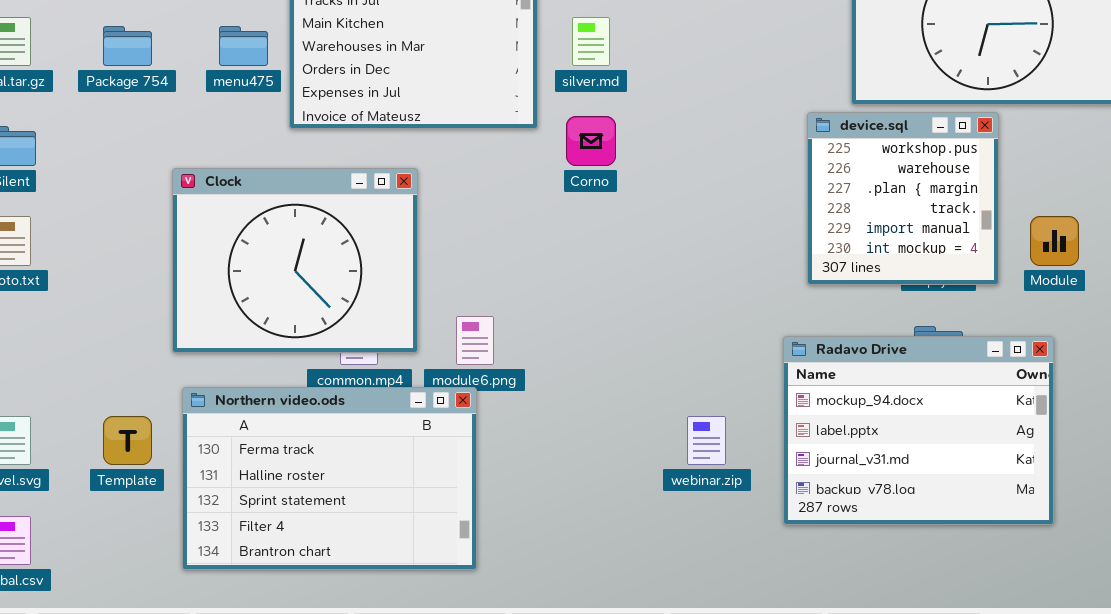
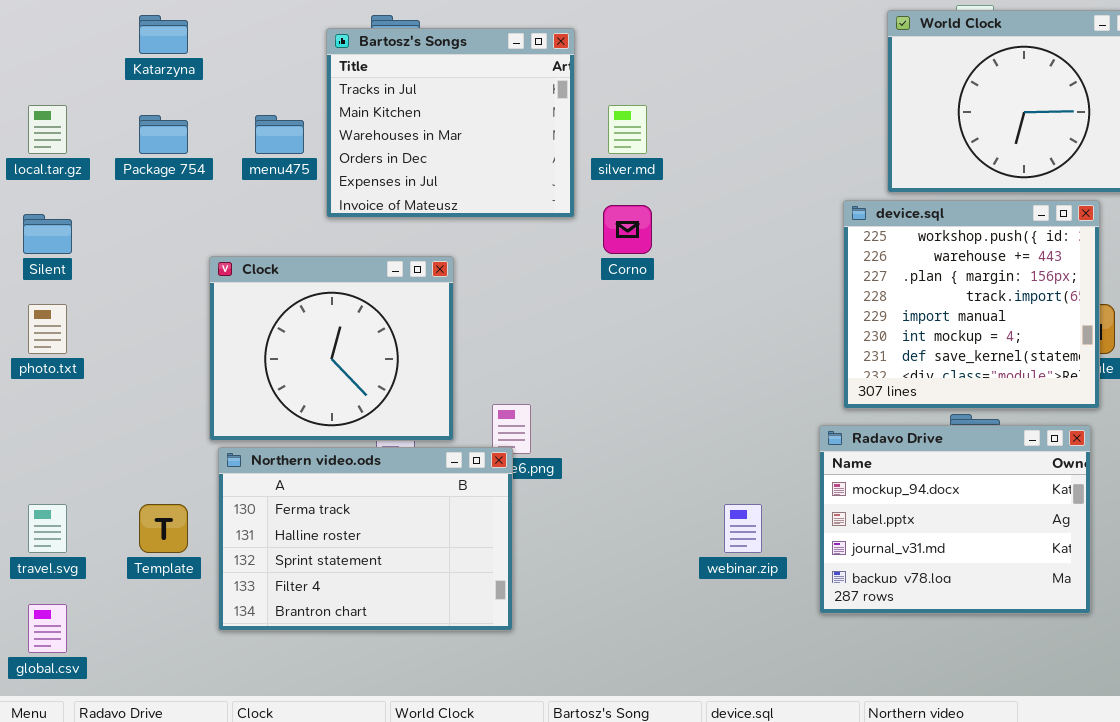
device.sql: [807,112,999,285] -> [843,200,1100,409], resized
Northern video.ods: [182,387,477,570] -> [218,447,513,631], moved

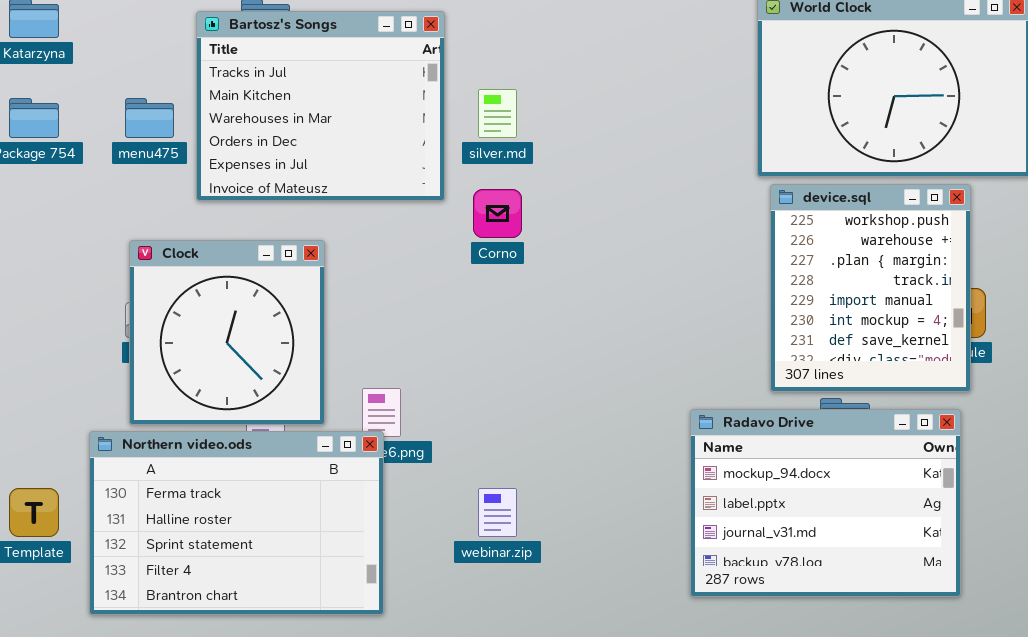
device.sql: [843,200,1100,409] -> [770,184,971,392], resized
Clock: [209,256,454,441] -> [129,240,325,425], resized
webinar.zip: [724,504,762,553] -> [478,488,517,537], moved

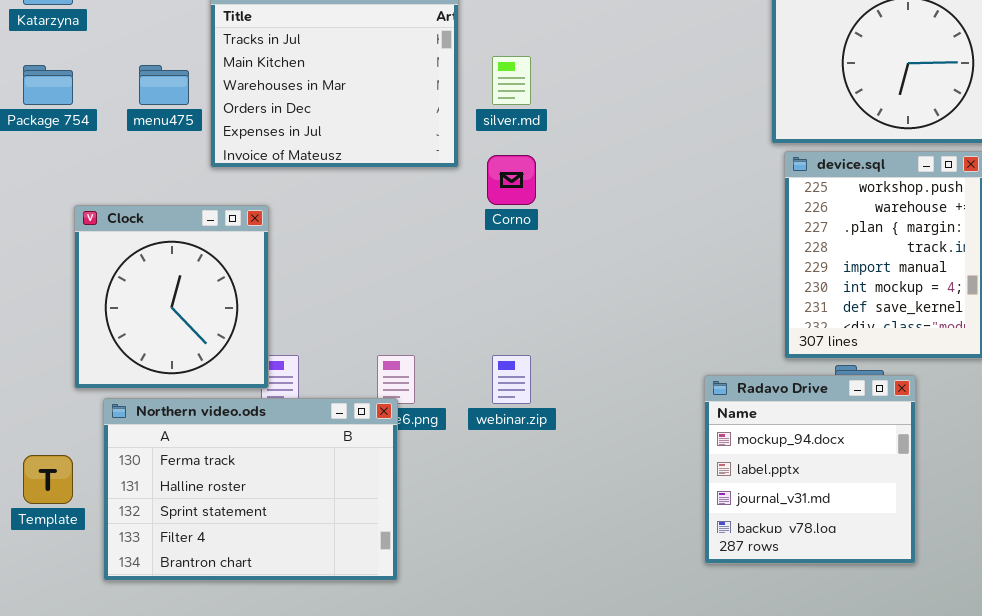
Clock: [129,240,325,425] -> [74,205,269,389], moved
Radavo Drive: [690,409,961,597] -> [704,375,916,564], resized
webinar.zip: [478,488,517,537] -> [492,355,531,404], moved

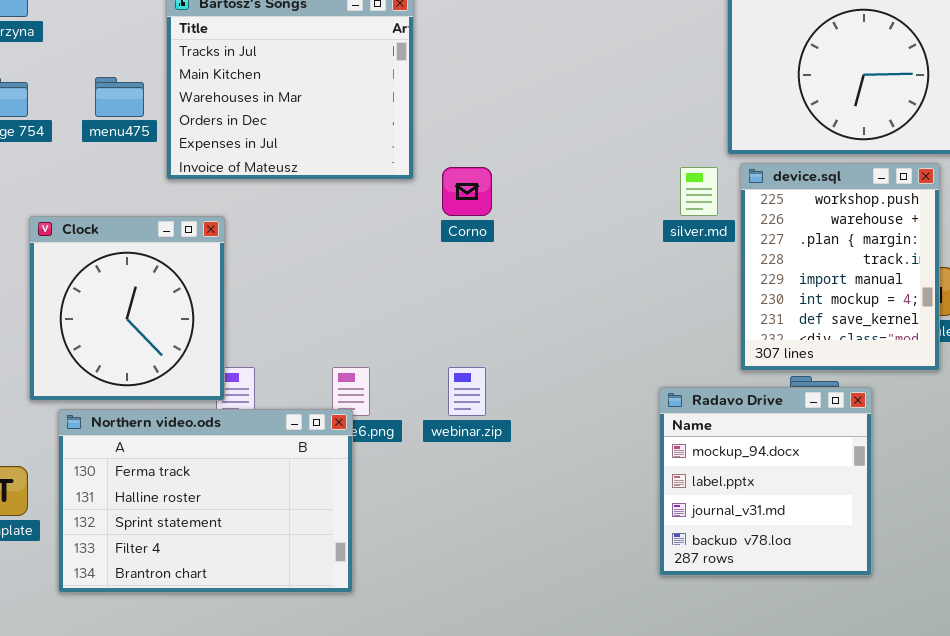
silver.md: [492,56,531,105] -> [680,167,718,216], moved

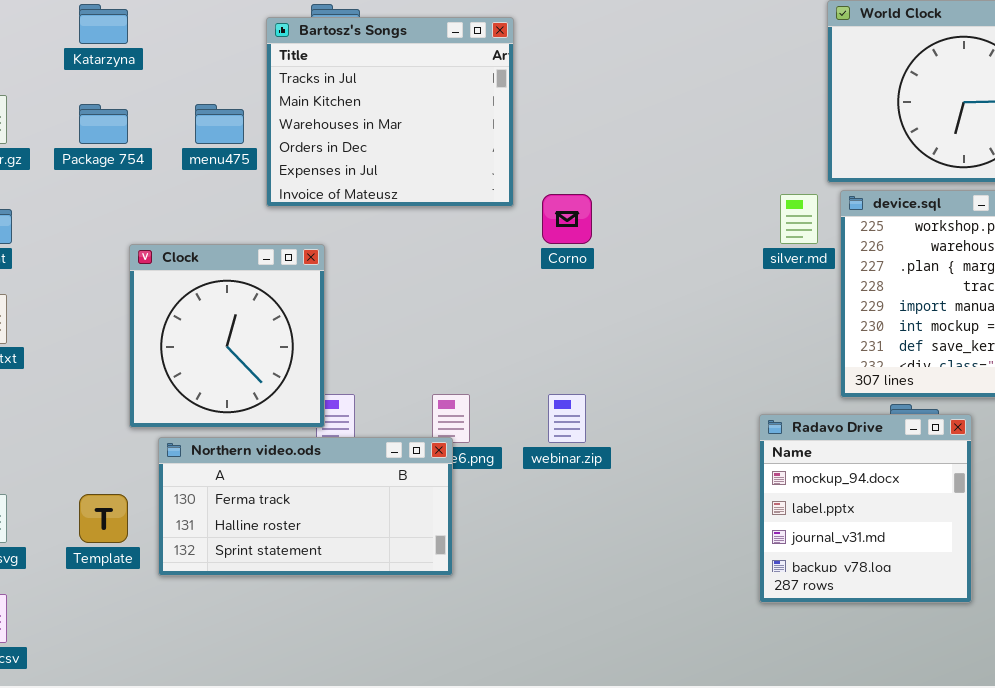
Northern video.ods: [58,409,353,593] -> [158,437,453,576], resized

